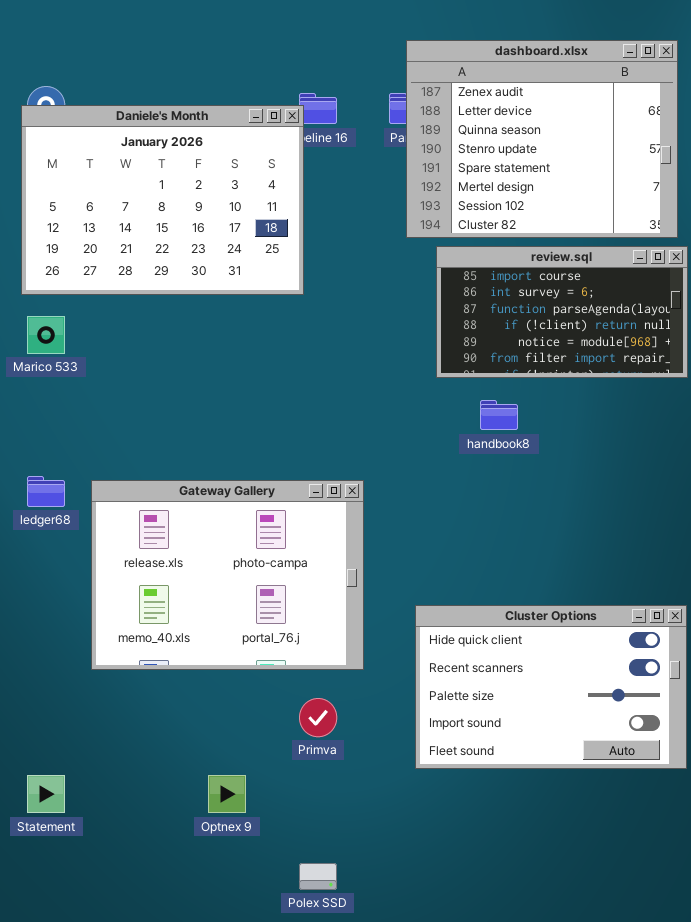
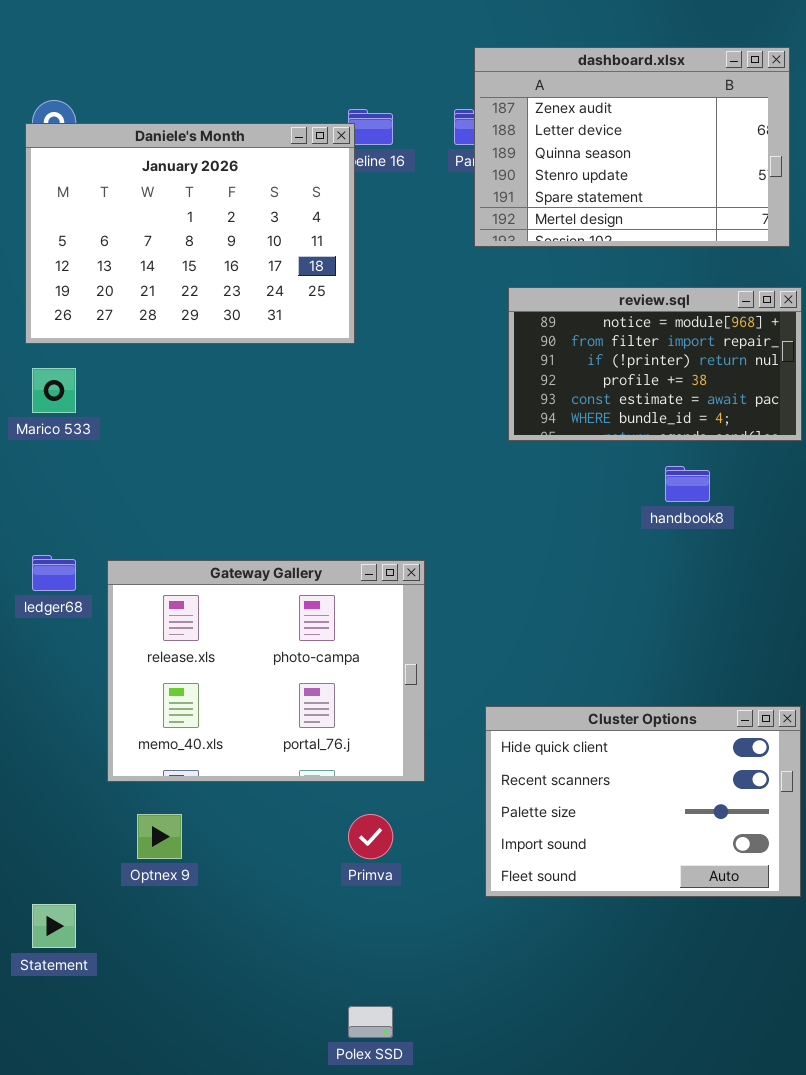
dashboard.xlsx: [406,40,678,238] -> [474,47,790,247], resized
review.sql: [436,246,688,378] -> [508,287,802,441], scrolled down 4 rows
handbook8: [480,400,518,430] -> [665,466,710,502], moved
Optnex 9: [208,775,246,813] -> [137,814,182,859], moved

